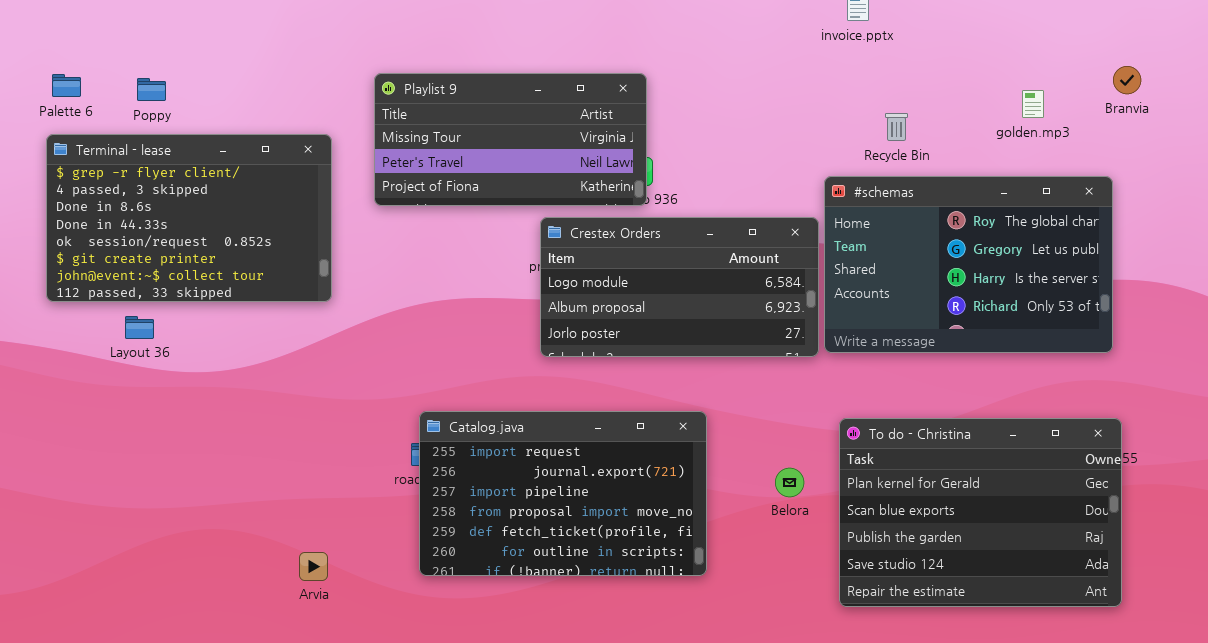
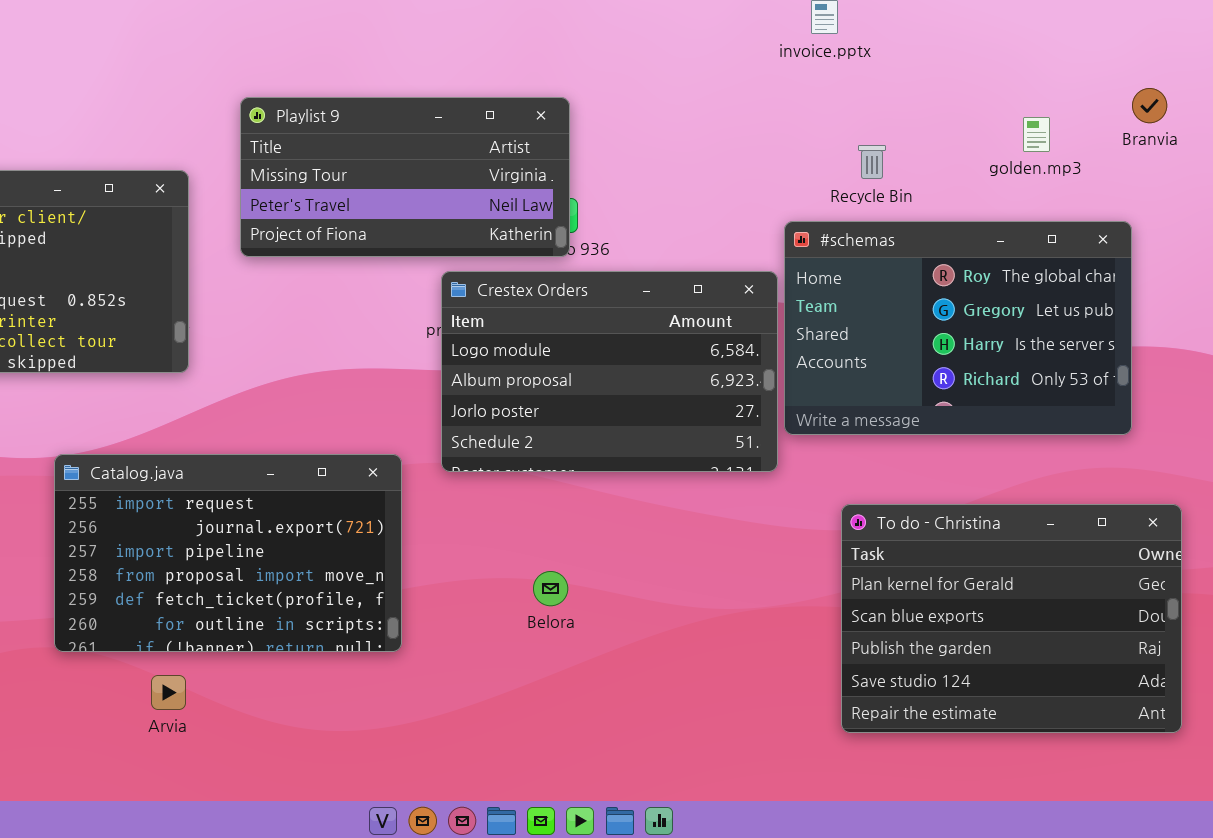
Crestex Orders: [540,217,819,357] -> [441,271,778,472], resized
Catalog.java: [419,411,707,576] -> [54,454,402,652], moved
To do - Christina: [839,418,1122,607] -> [841,504,1182,733], moved
Belora: [775,468,804,497] -> [533,571,568,606], moved

